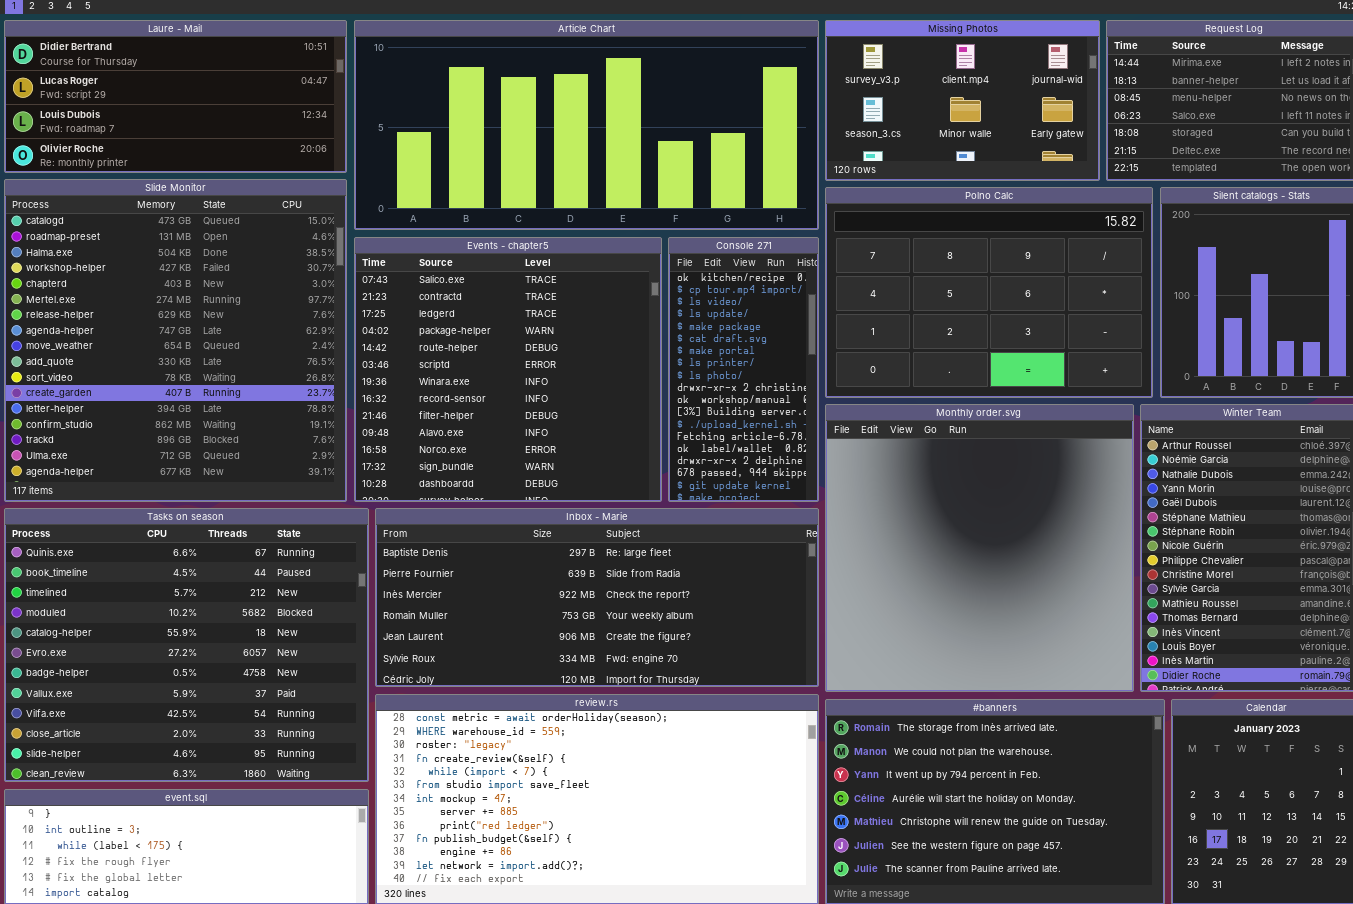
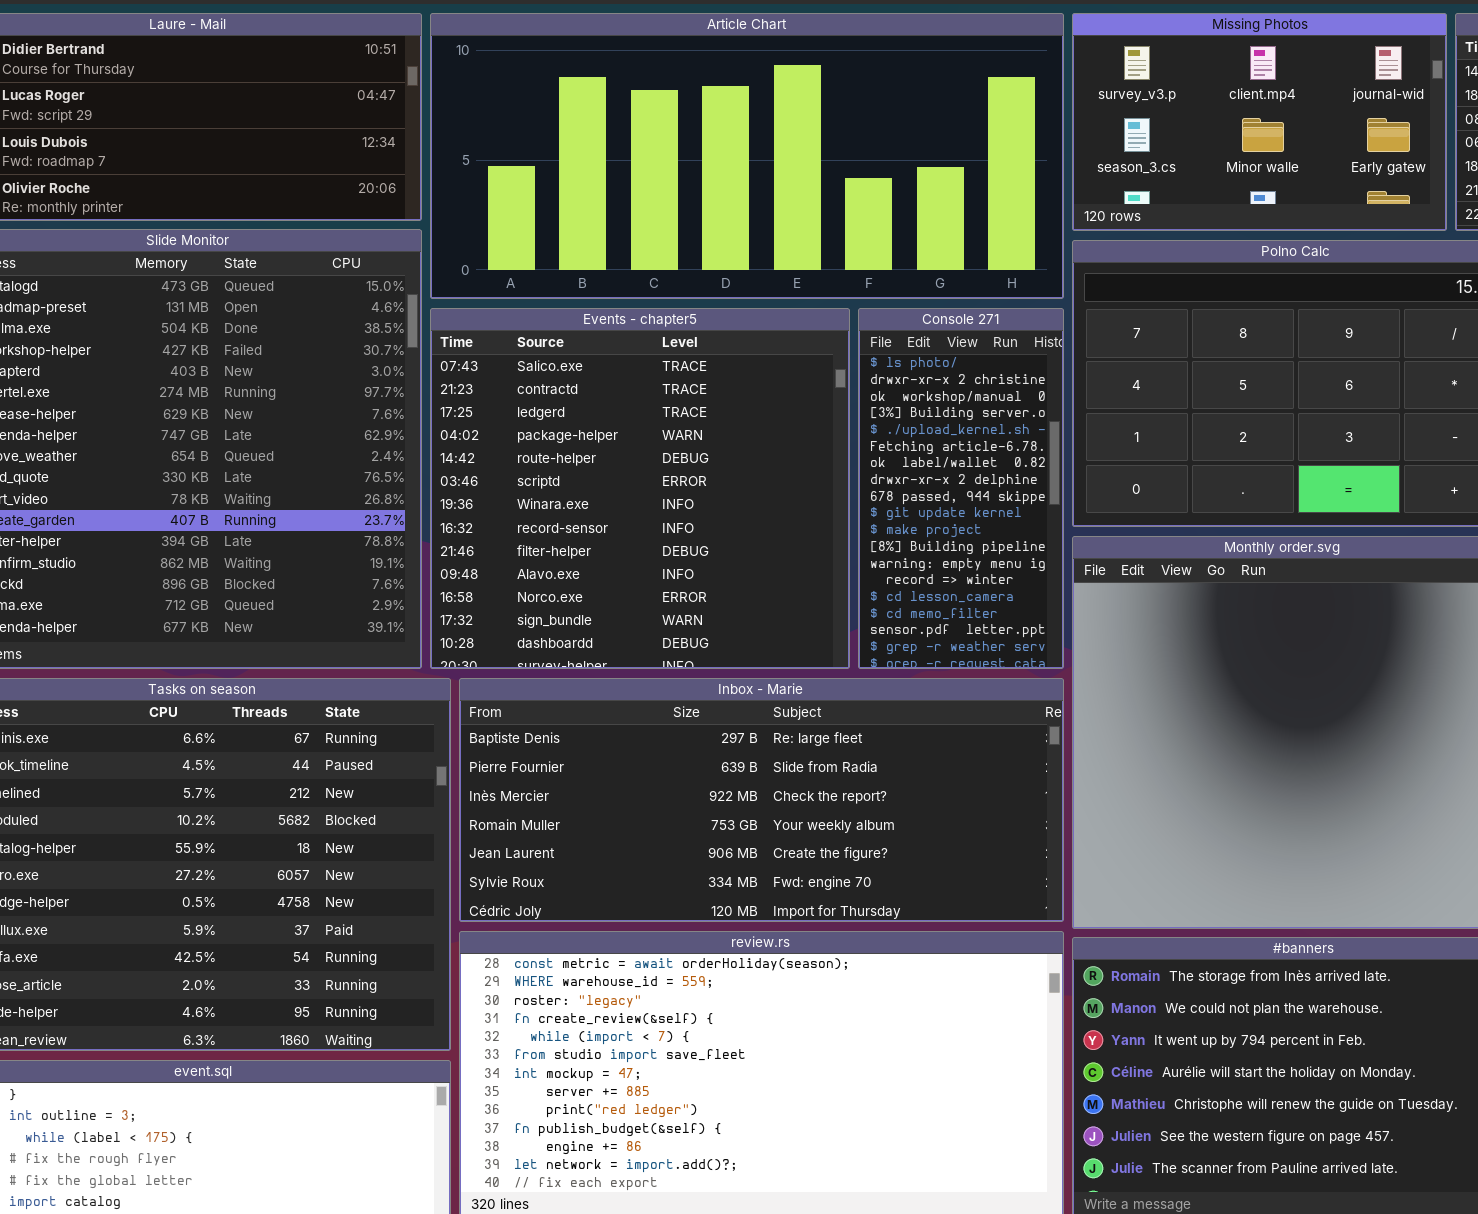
Console 271: [668,237,819,502] -> [858,308,1064,669], scrolled down 8 rows

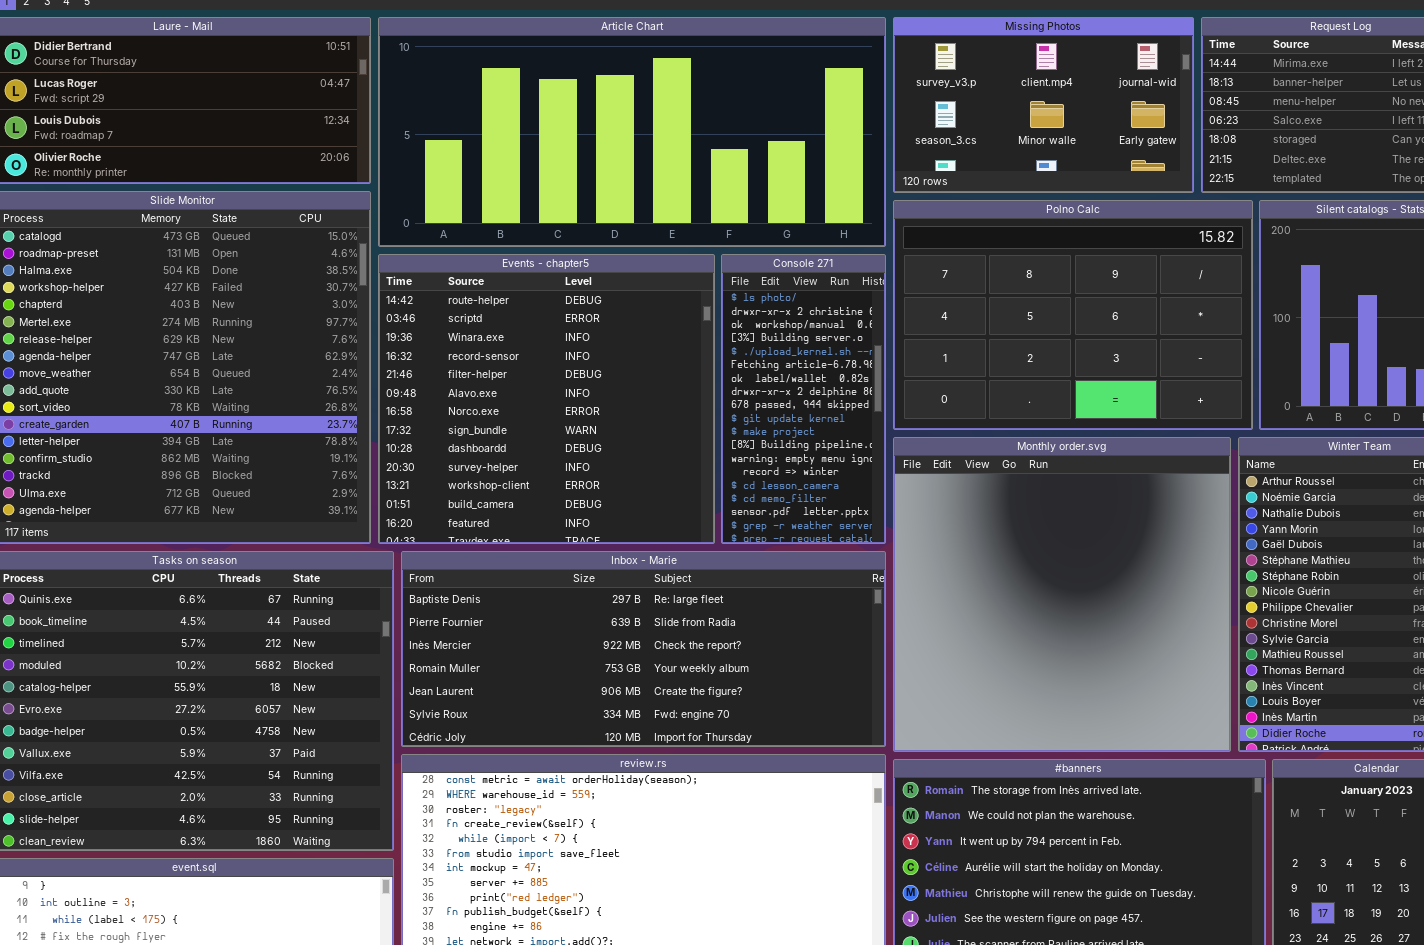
Events - chapter5: [430,308,850,669] -> [378,254,715,544], scrolled down 4 rows

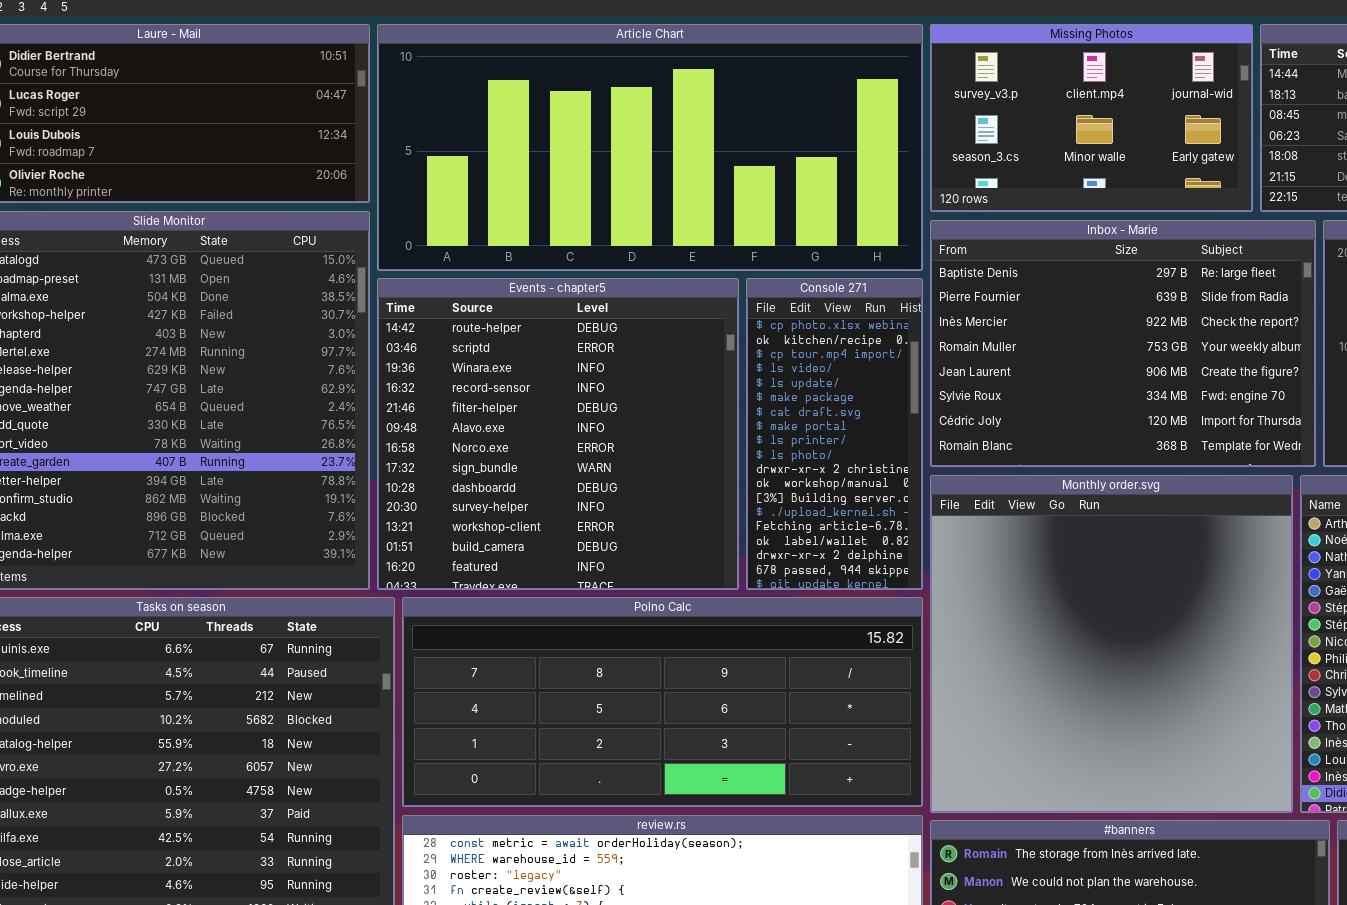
Polno Calc: [893,200,1253,430] -> [402,597,923,807], moved, resized
Console 271: [721,254,886,544] -> [746,278,923,590], scrolled up 9 rows
Inbox - Marie: [401,551,886,747] -> [930,220,1316,467], moved, resized

